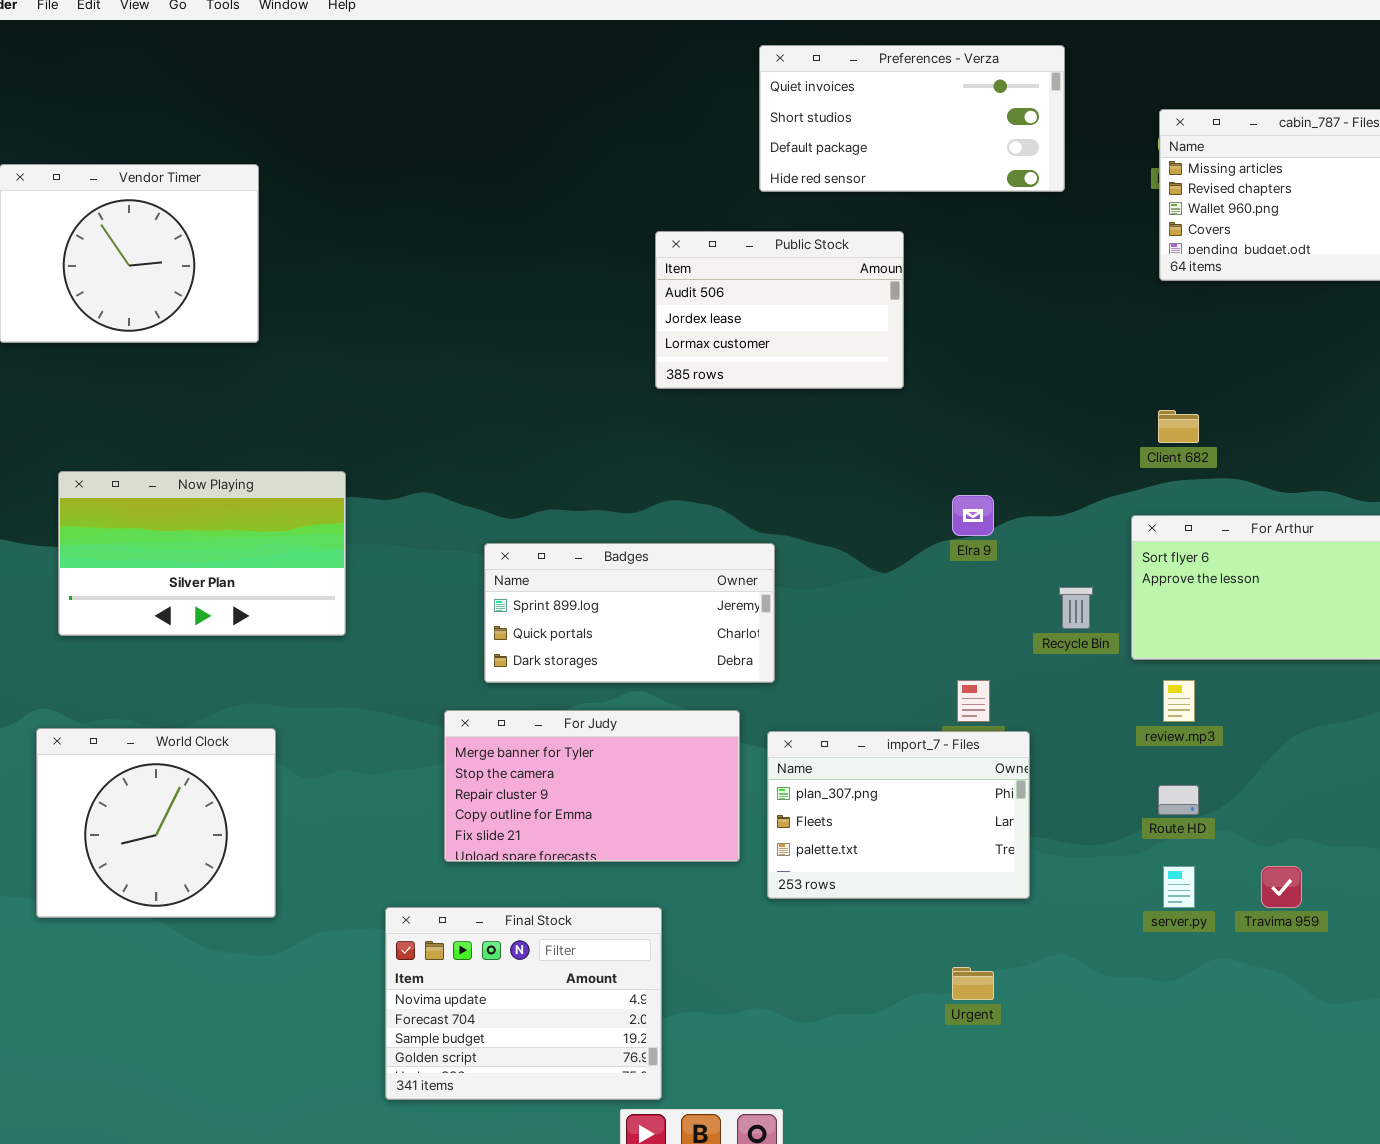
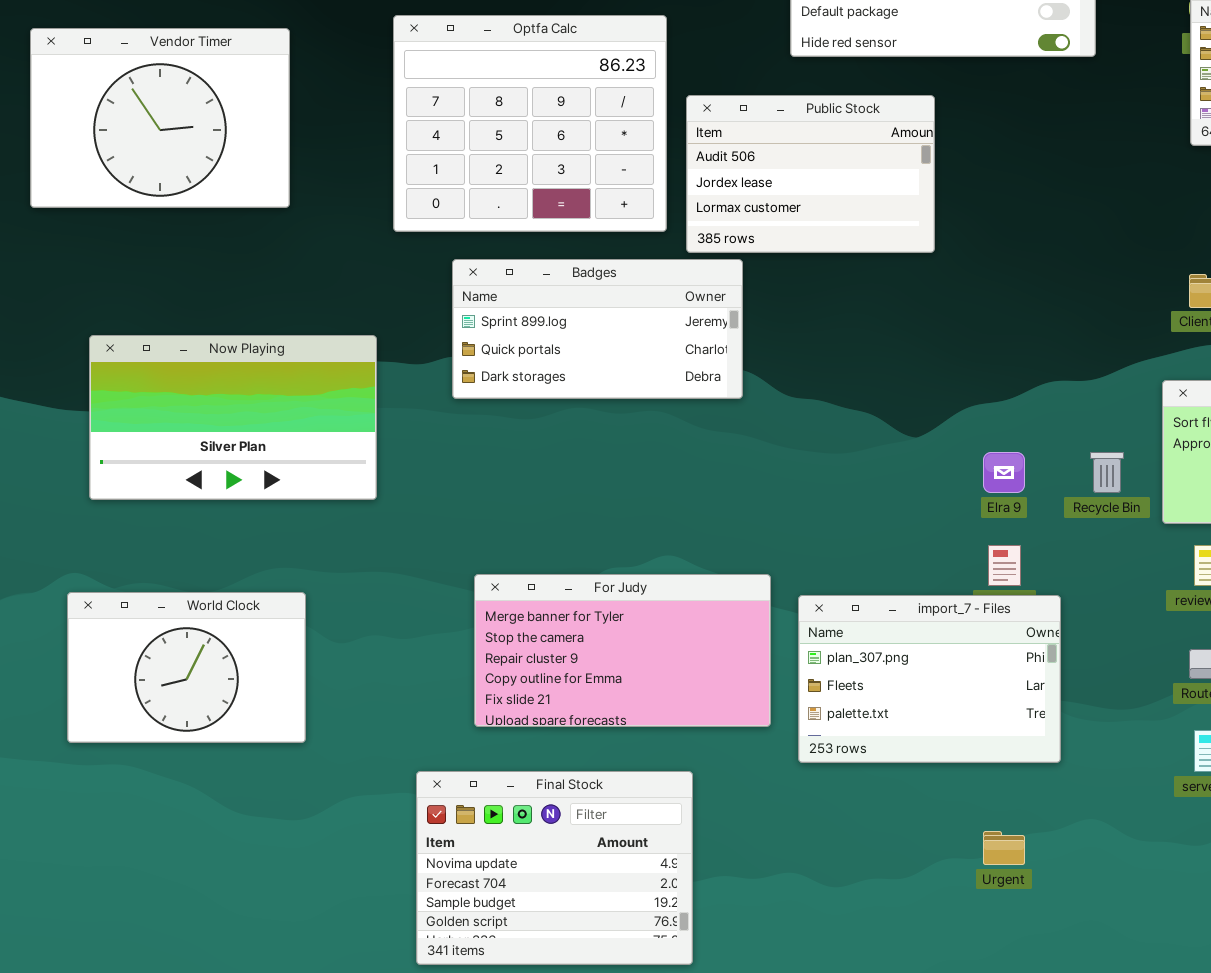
Optfa Calc: none -> [393,15,667,232], opened
Elra 9: [952,495,994,536] -> [983,452,1025,493], moved
Badges: [484,543,775,683] -> [452,259,743,399], moved
World Clock: [36,728,276,918] -> [67,592,306,743], resized

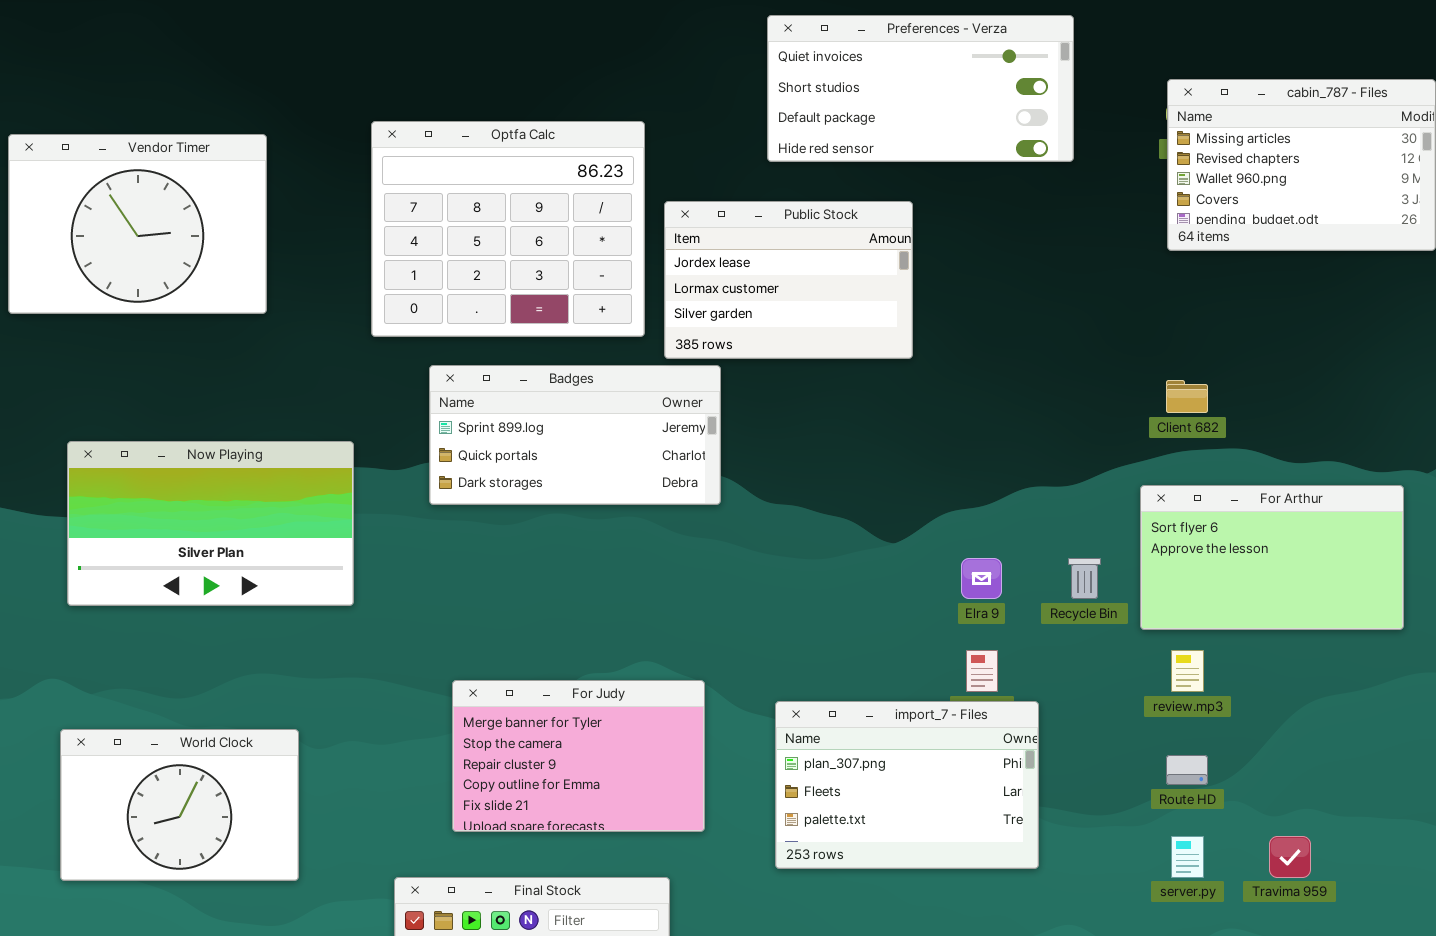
Public Stock: [686,95,935,253] -> [664,201,913,359], scrolled down 1 row
For Judy: [474,574,771,727] -> [452,680,705,832], resized
World Clock: [67,592,306,743] -> [60,729,299,881], moved

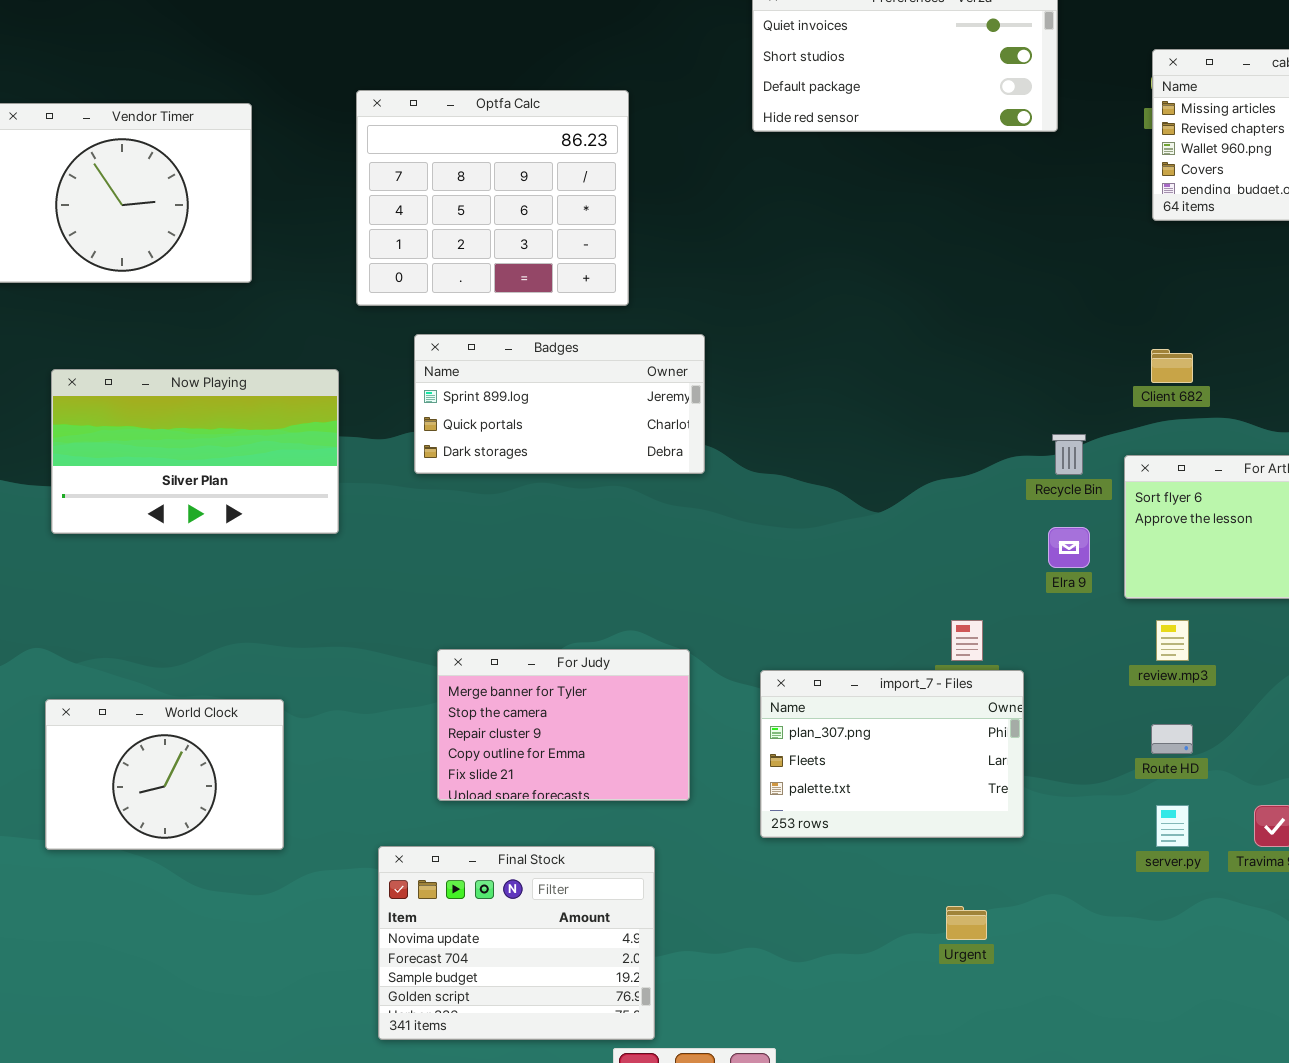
Public Stock: [664,201,913,359] -> none, closed
Now Playing: [67,441,354,606] -> [51,369,339,534], moved
Elra 9: [961,558,1002,599] -> [1048,527,1090,568], moved
Recycle Bin: [1068,558,1101,599] -> [1052,434,1086,475], moved

